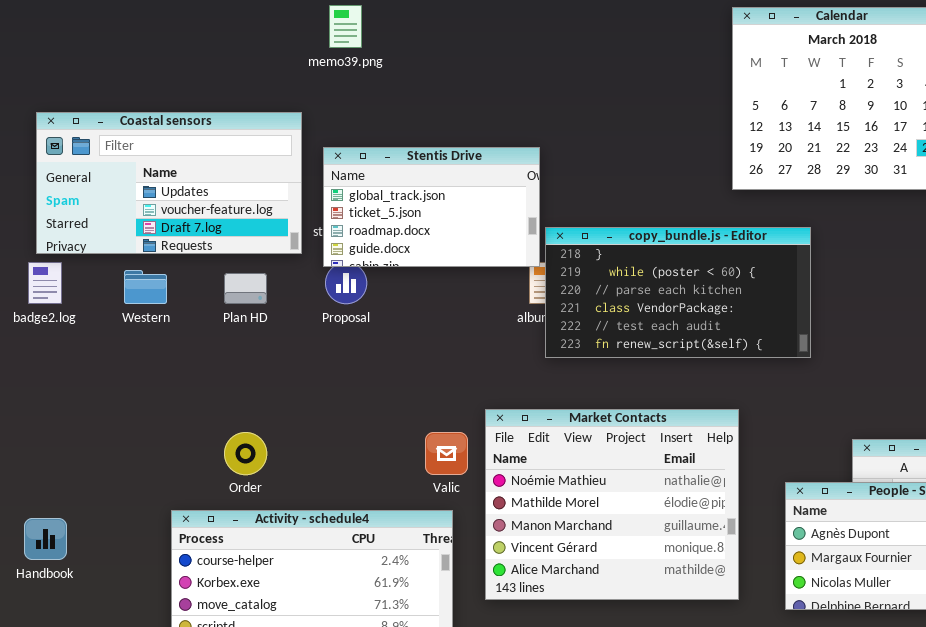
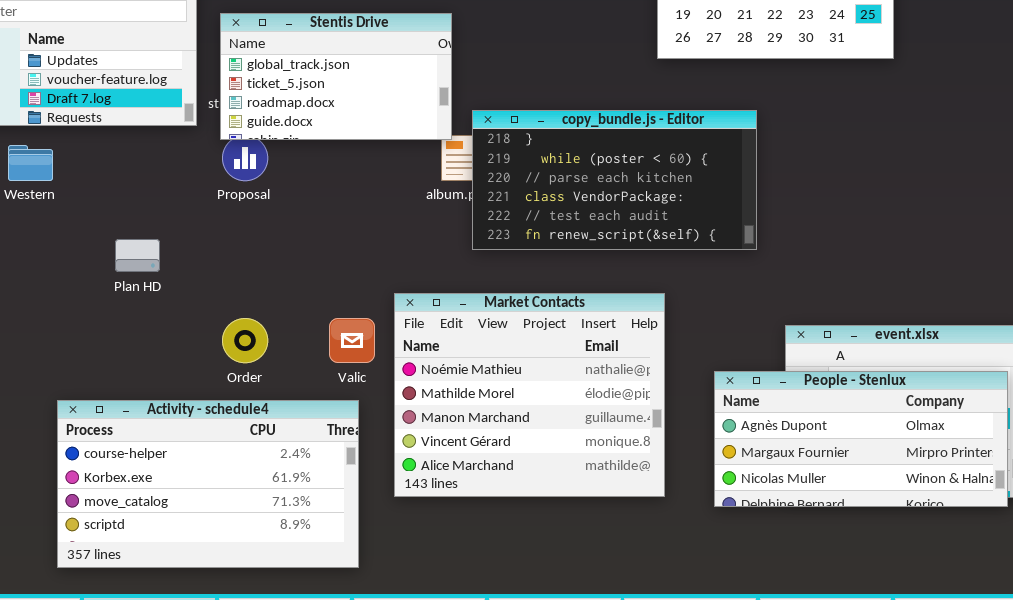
copy_bundle.js - Editor: [545,227,811,358] -> [472,110,757,250], moved
Plan HD: [224,273,267,304] -> [115,239,160,272], moved
Order: [224,432,267,475] -> [222,318,268,363], moved

